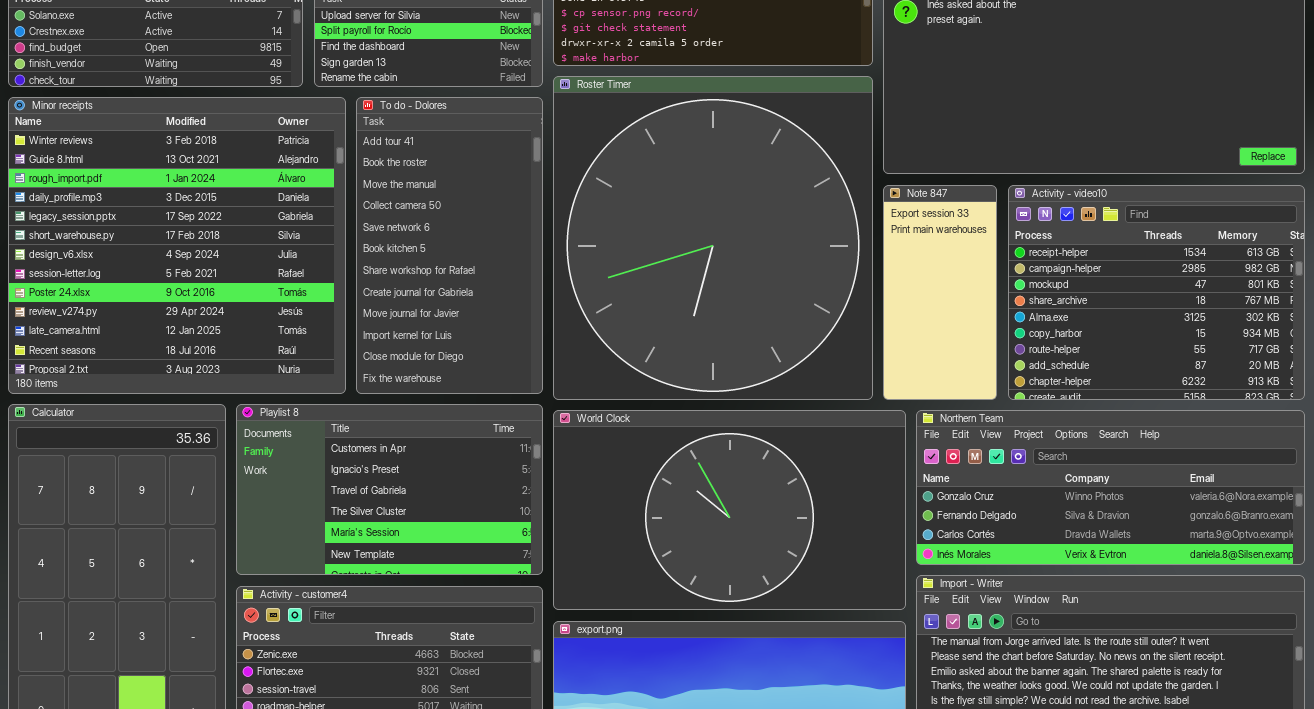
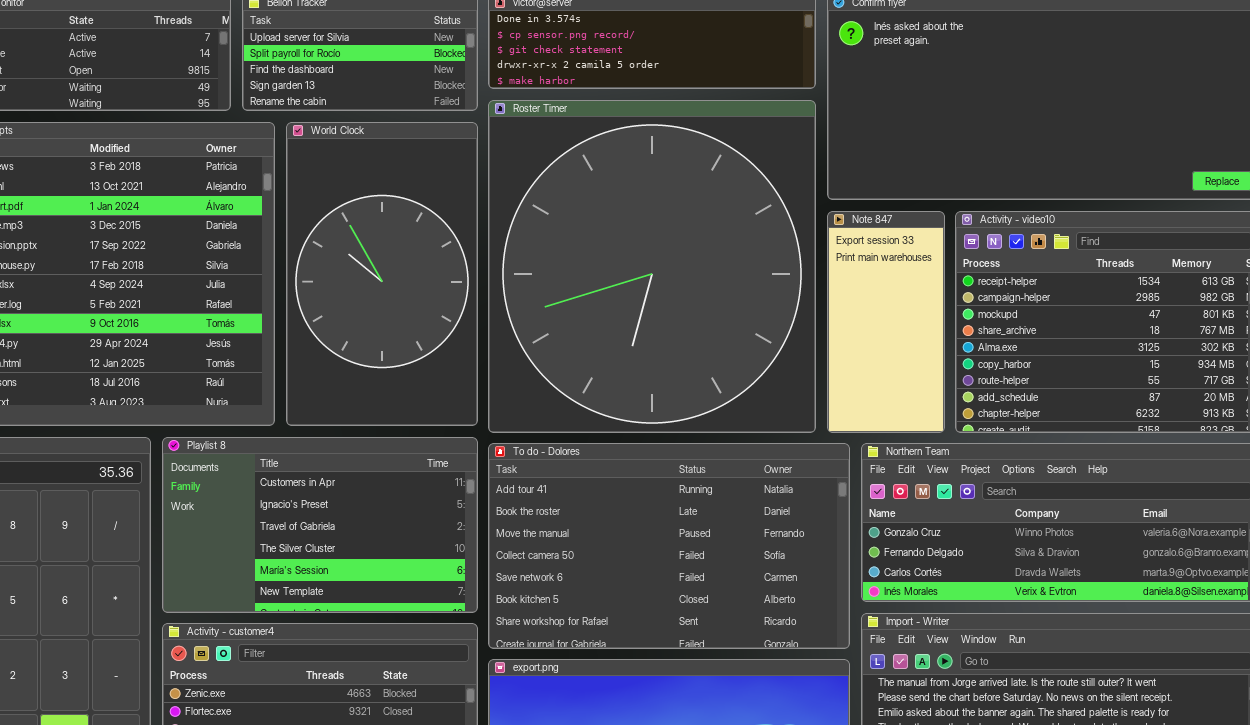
To do - Dolores: [356,97,543,394] -> [488,443,850,649], moved, resized
World Clock: [553,410,906,610] -> [286,122,478,426], moved, resized

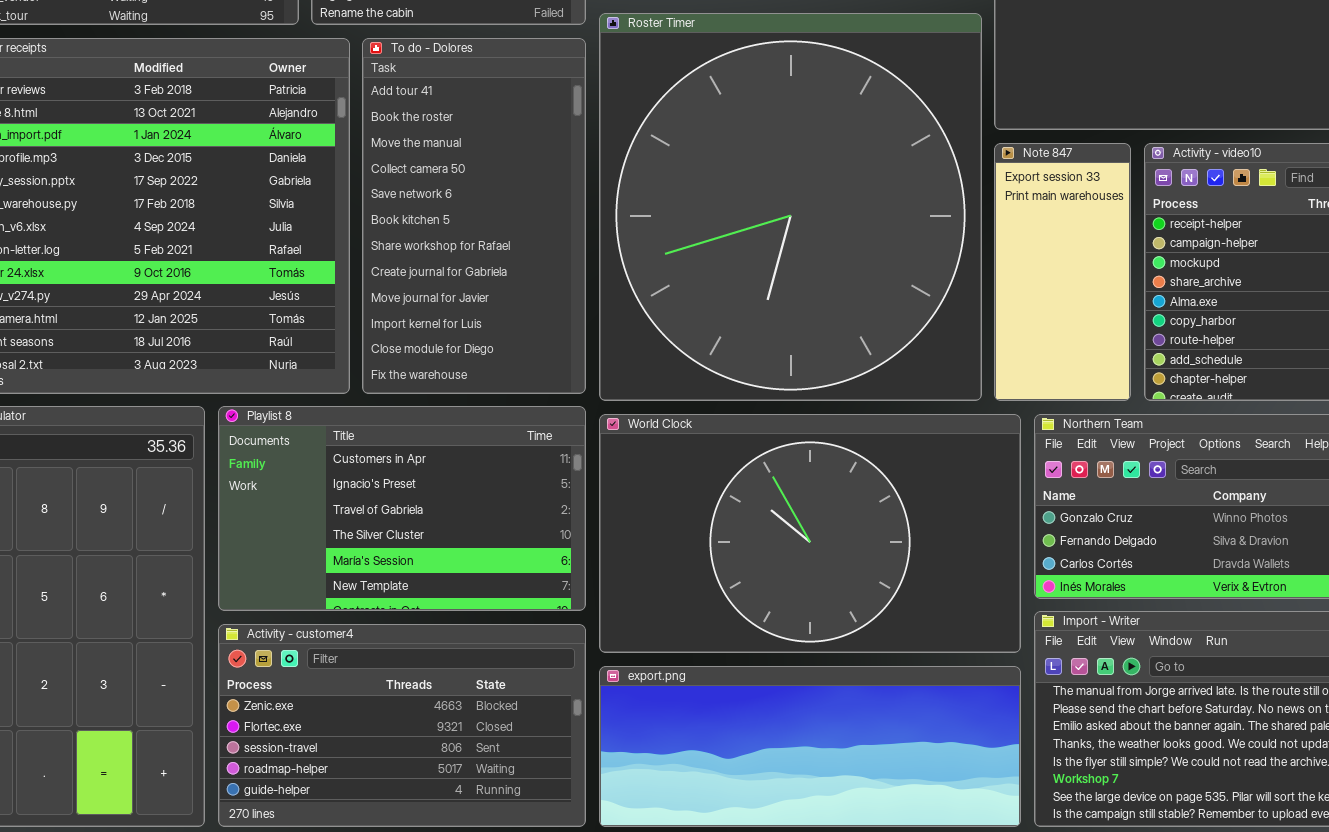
World Clock: [286,122,478,426] -> [599,414,1021,653], moved, resized
To do - Dolores: [488,443,850,649] -> [362,38,586,394], moved, resized

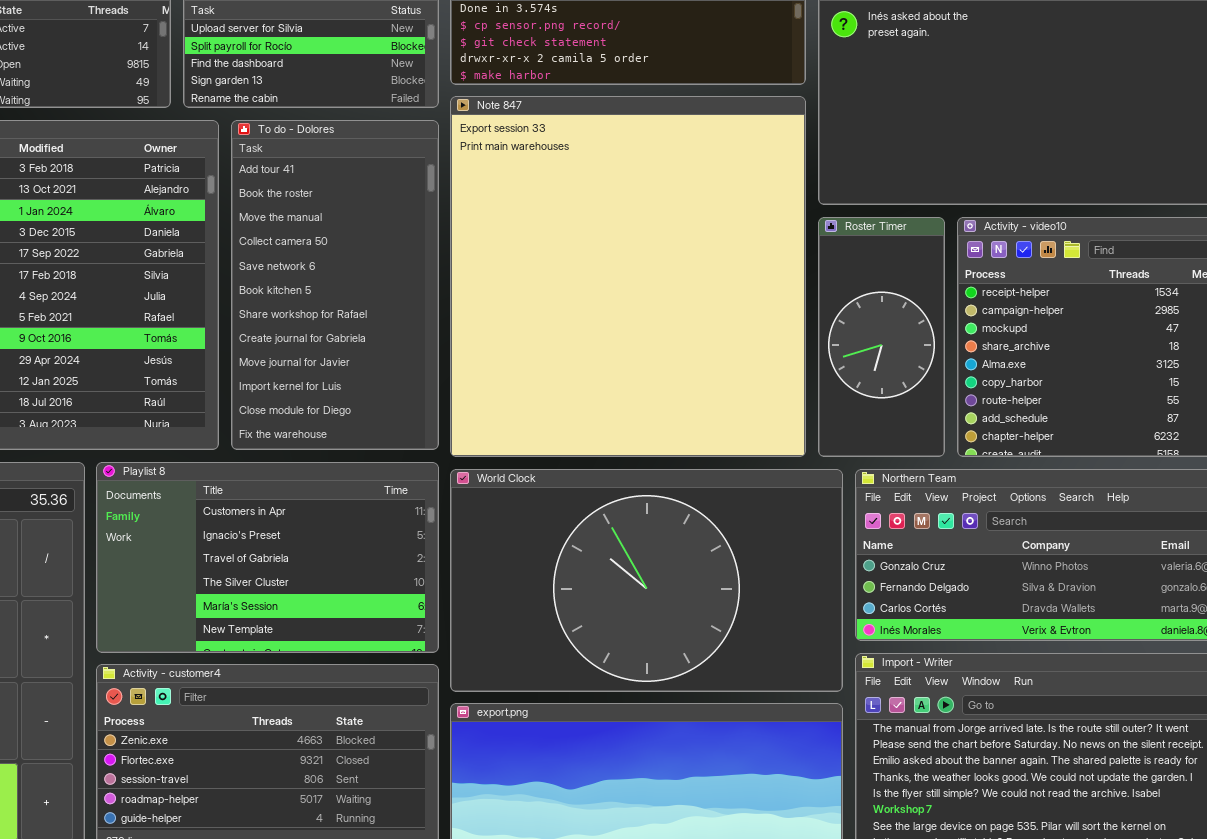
Roster Timer: [599,13,982,401] -> [818,217,945,457], moved, resized
Note 847: [994,143,1131,401] -> [450,96,806,457], moved, resized

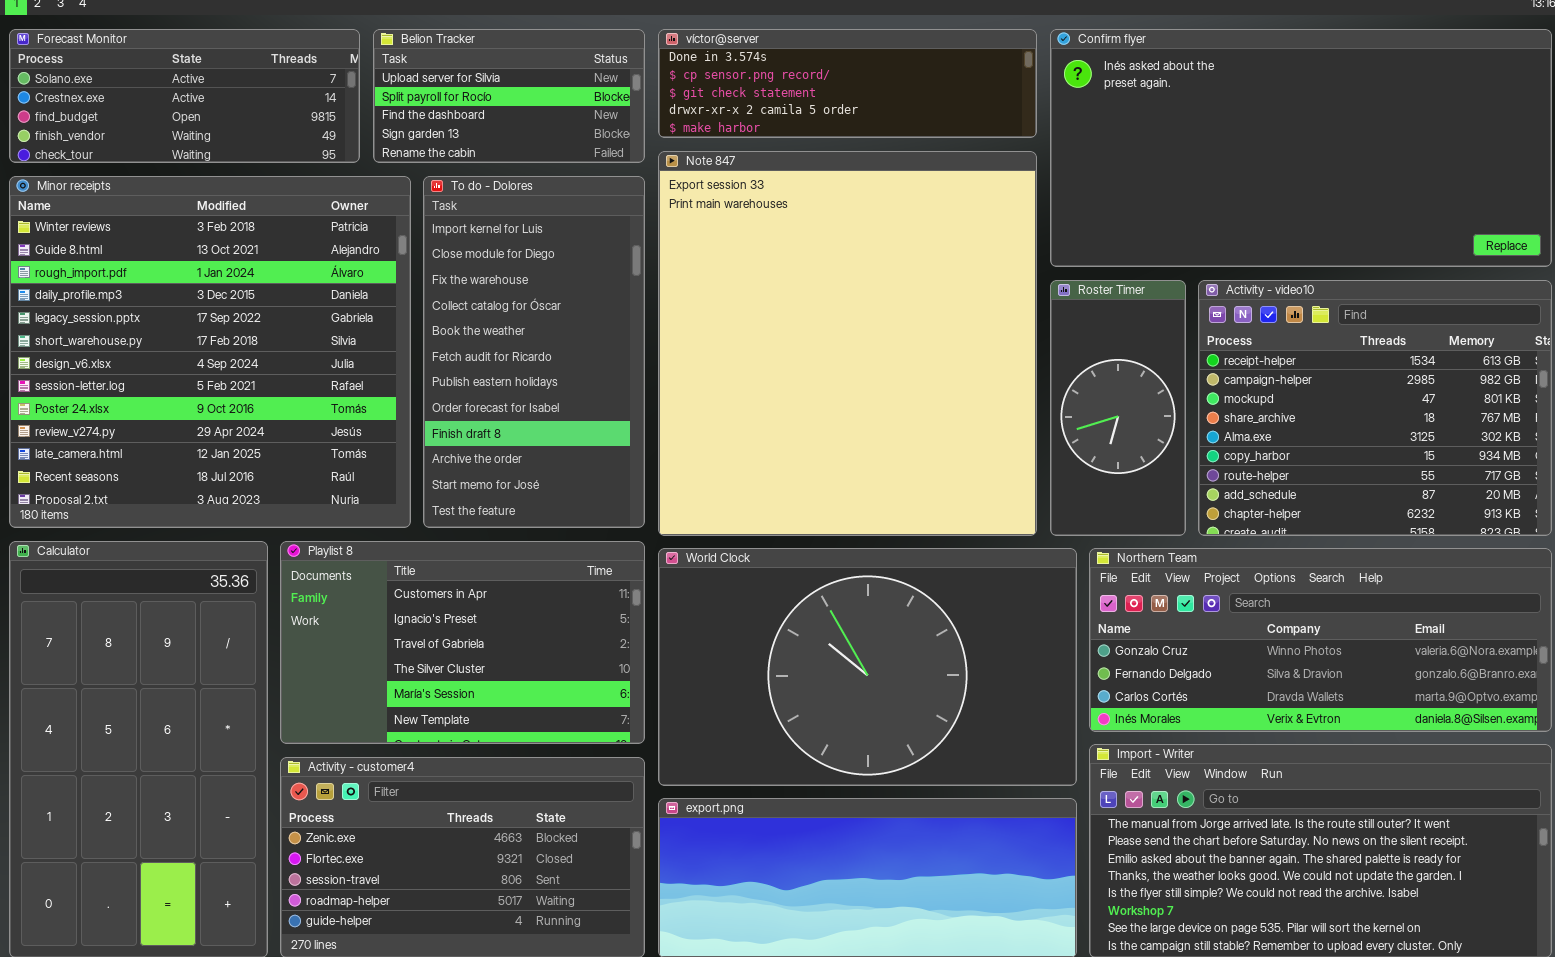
To do - Dolores: [231,120,439,450] -> [423,176,645,528], scrolled down 9 rows

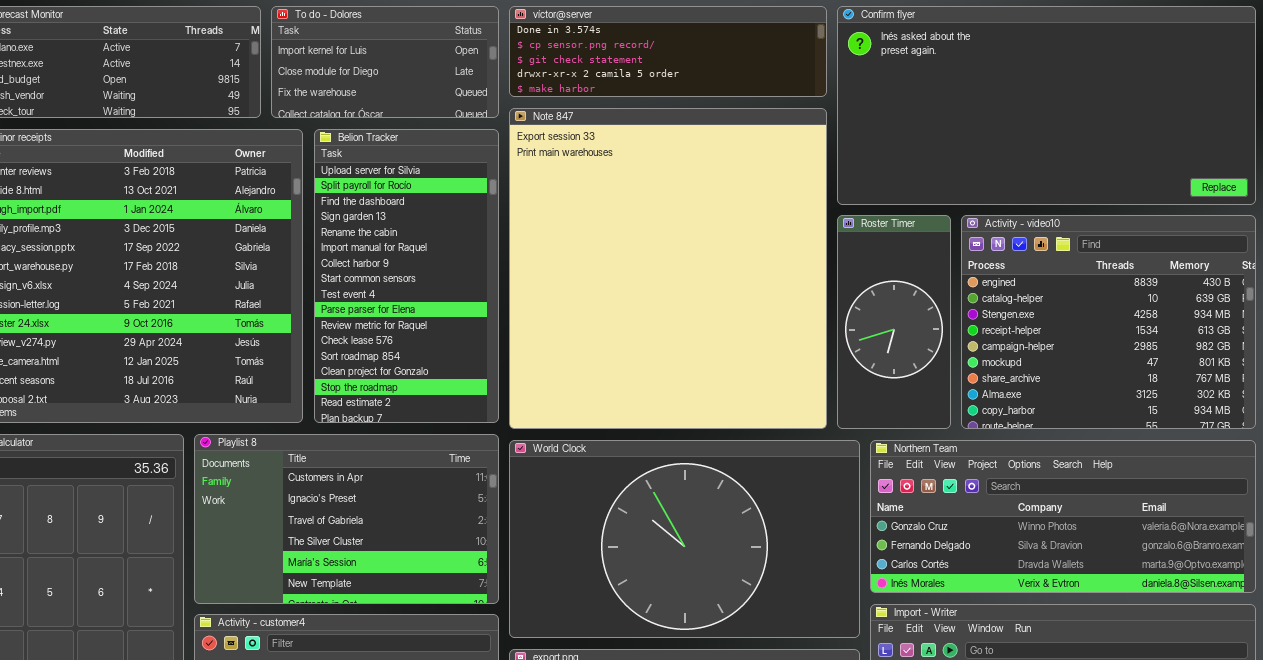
Belion Tracker: [373,29,645,163] -> [314,129,499,423], moved, resized
To do - Dolores: [423,176,645,528] -> [271,6,499,118], moved, resized
Activity - video10: [1198,280,1552,536] -> [961,215,1256,429], scrolled up 3 rows

